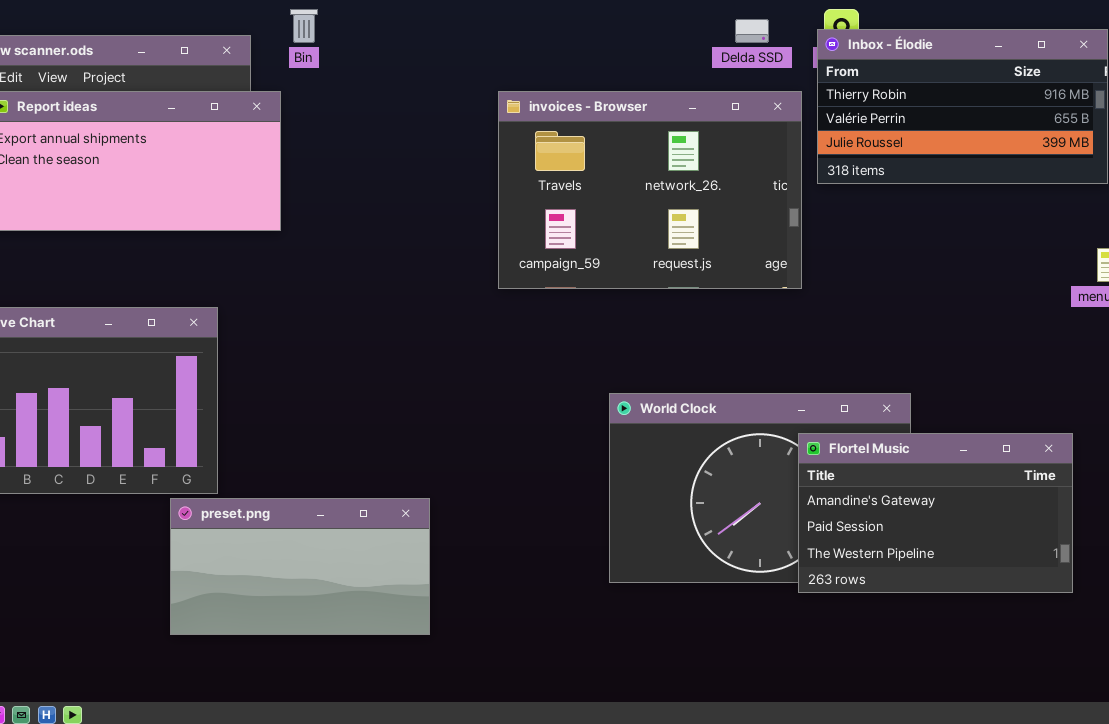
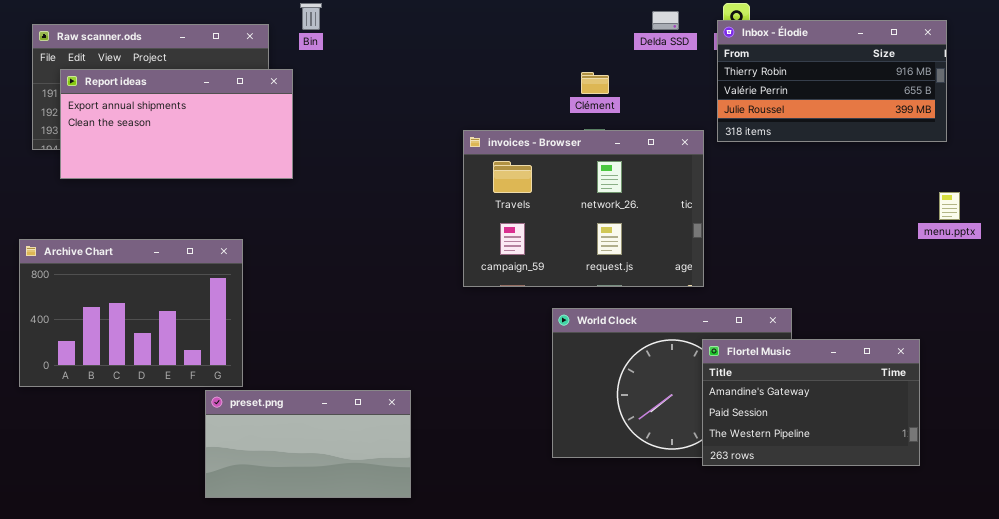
invoices - Browser: [498,91,802,289] -> [463,130,704,287], moved

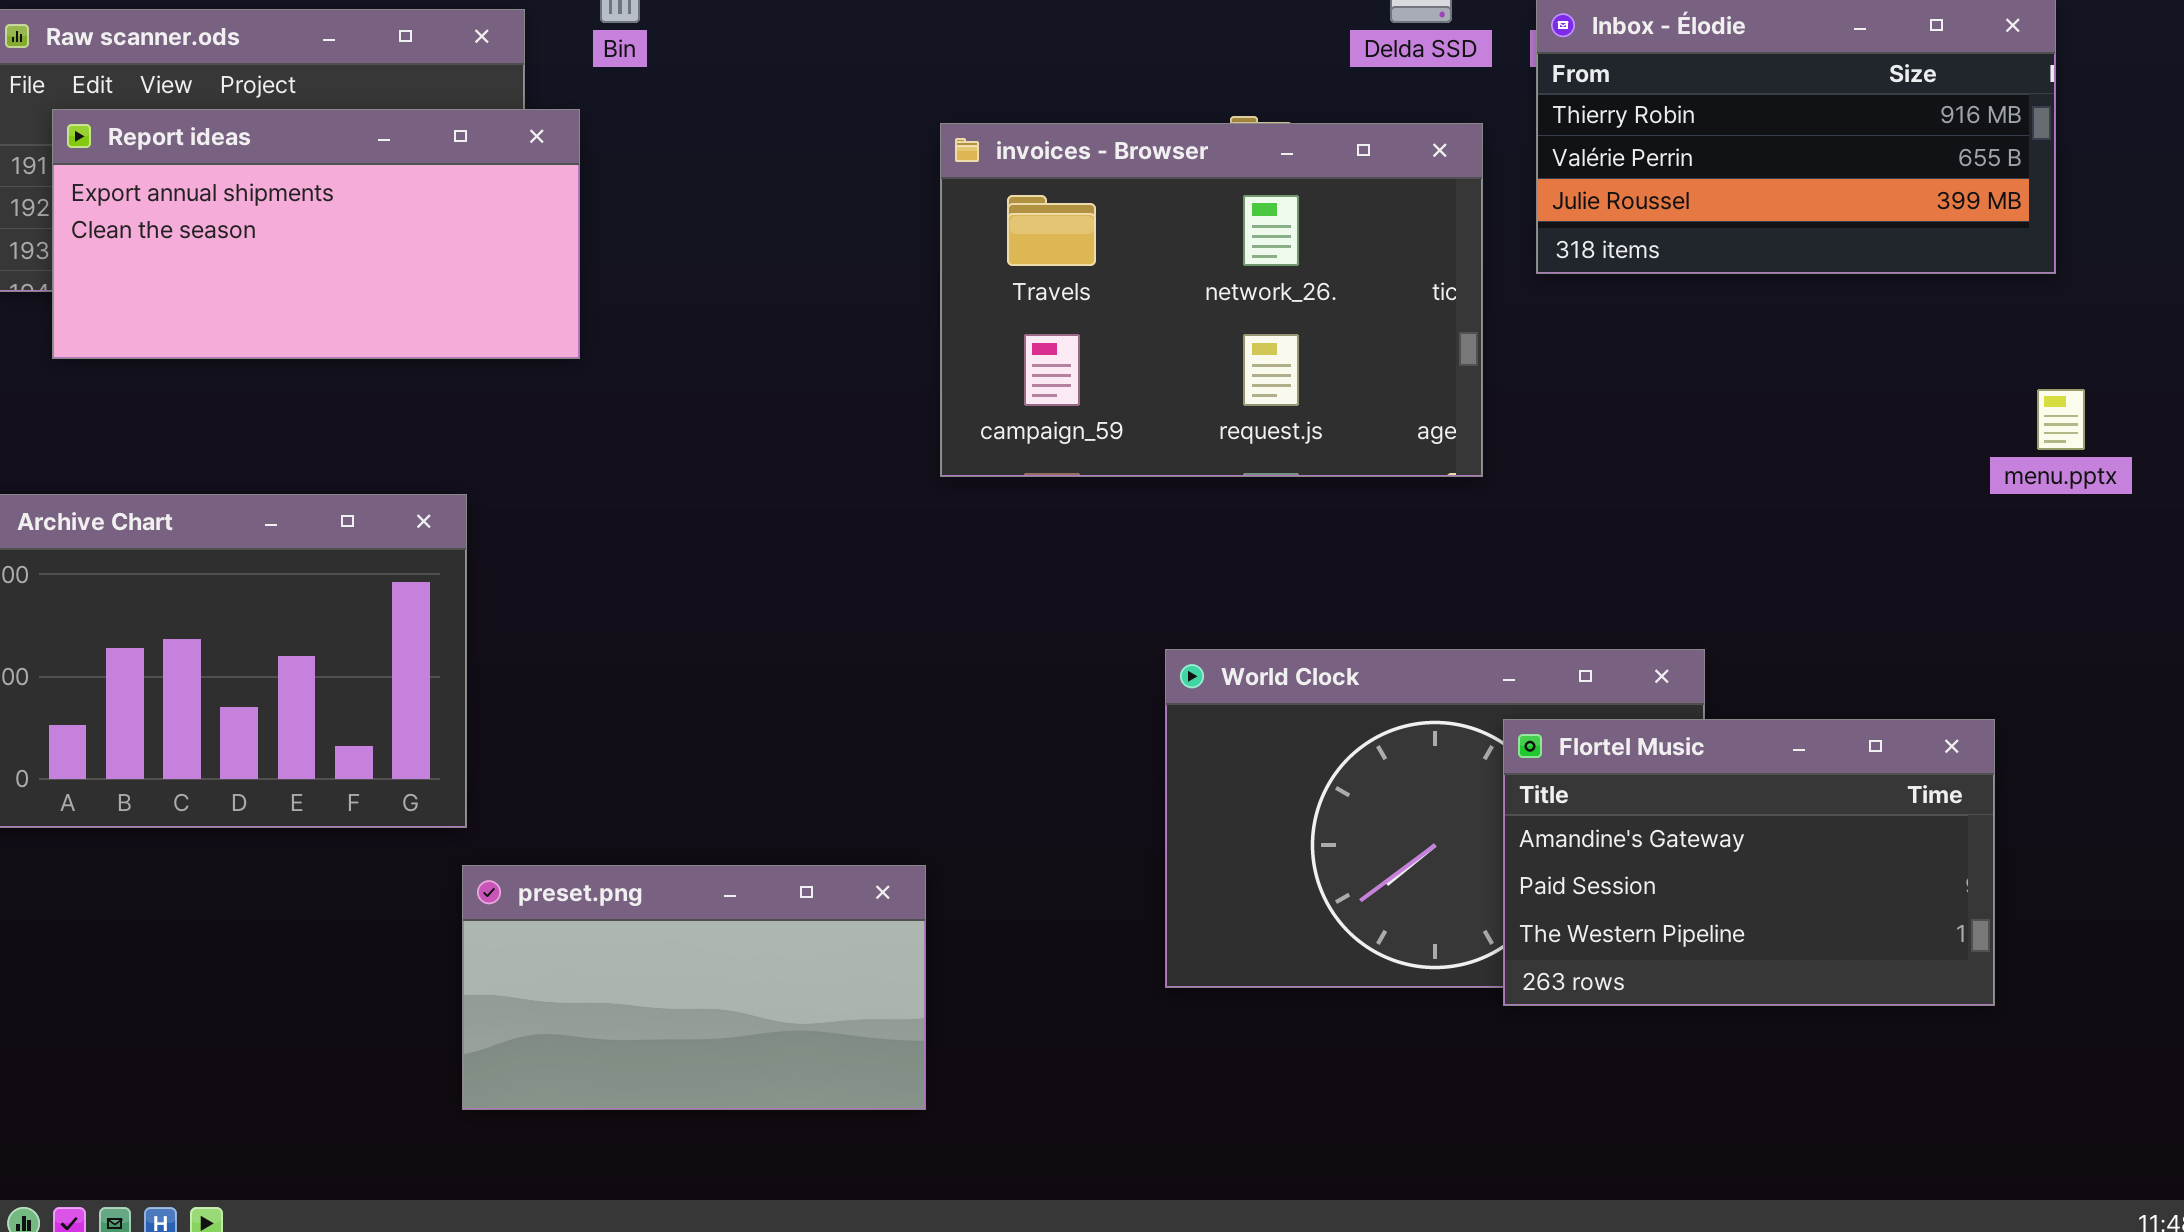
invoices - Browser: [463,130,704,287] -> [940,123,1483,477], moved
preset.png: [205,390,411,498] -> [462,865,926,1110], moved

